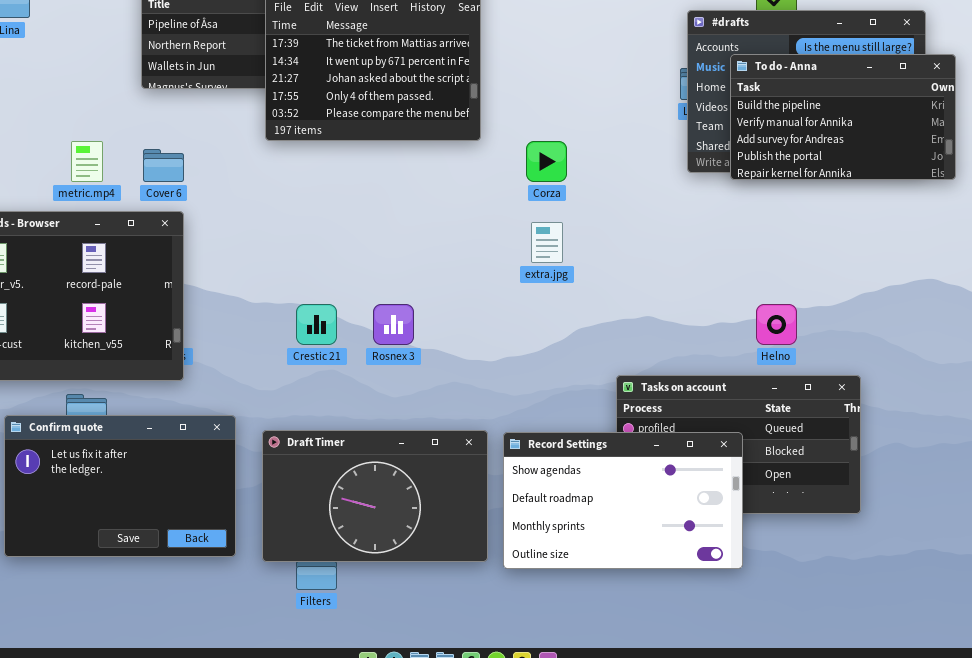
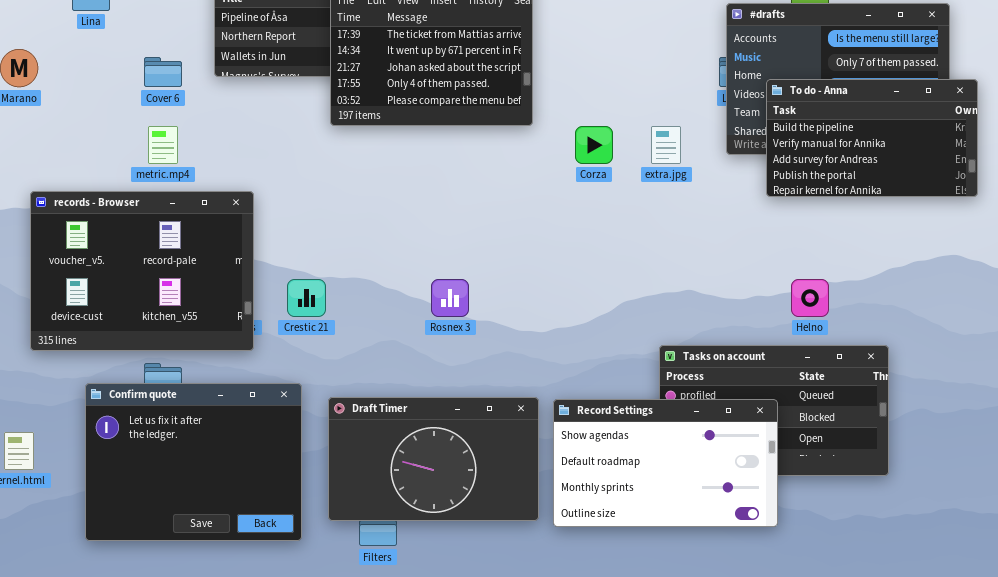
To do - Anna: [730,54,956,180] -> [766,79,978,197], moved
Cover 6: [143,149,184,182] -> [144,57,182,87], moved
extra.jpg: [531,222,563,263] -> [651,126,681,164], moved
Crestic 21: [296,304,337,345] -> [287,279,326,317], moved
Confirm quote: [4,415,236,557] -> [85,383,302,541], resized

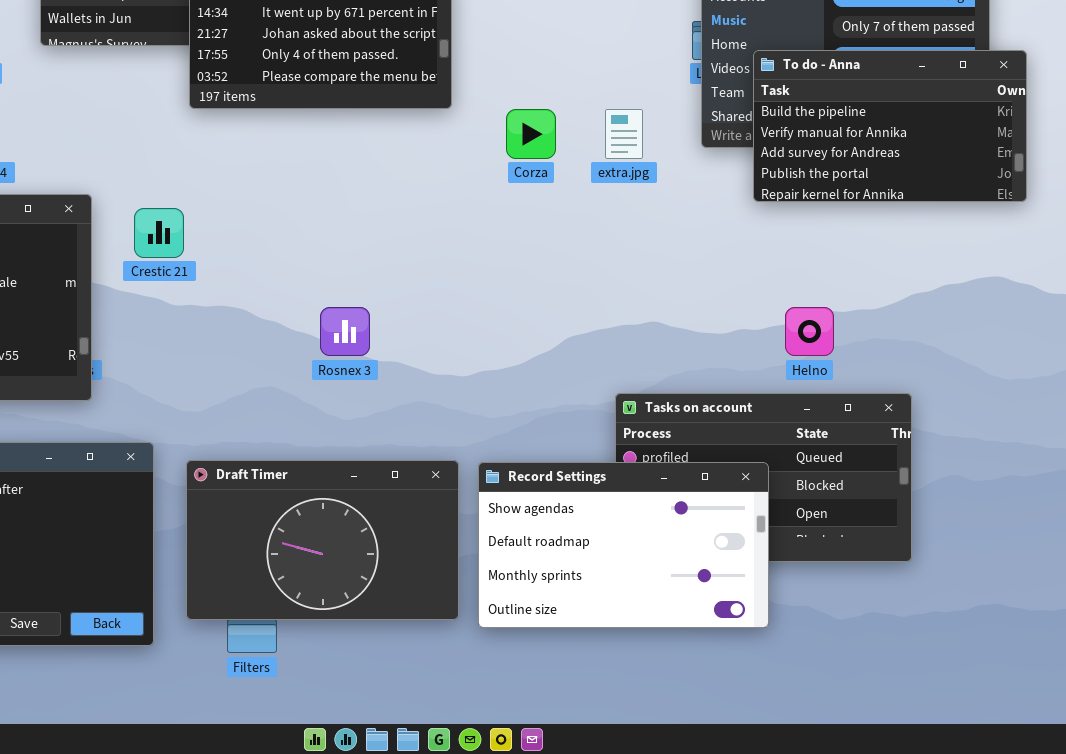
Crestic 21: [287,279,326,317] -> [134,208,184,258], moved

